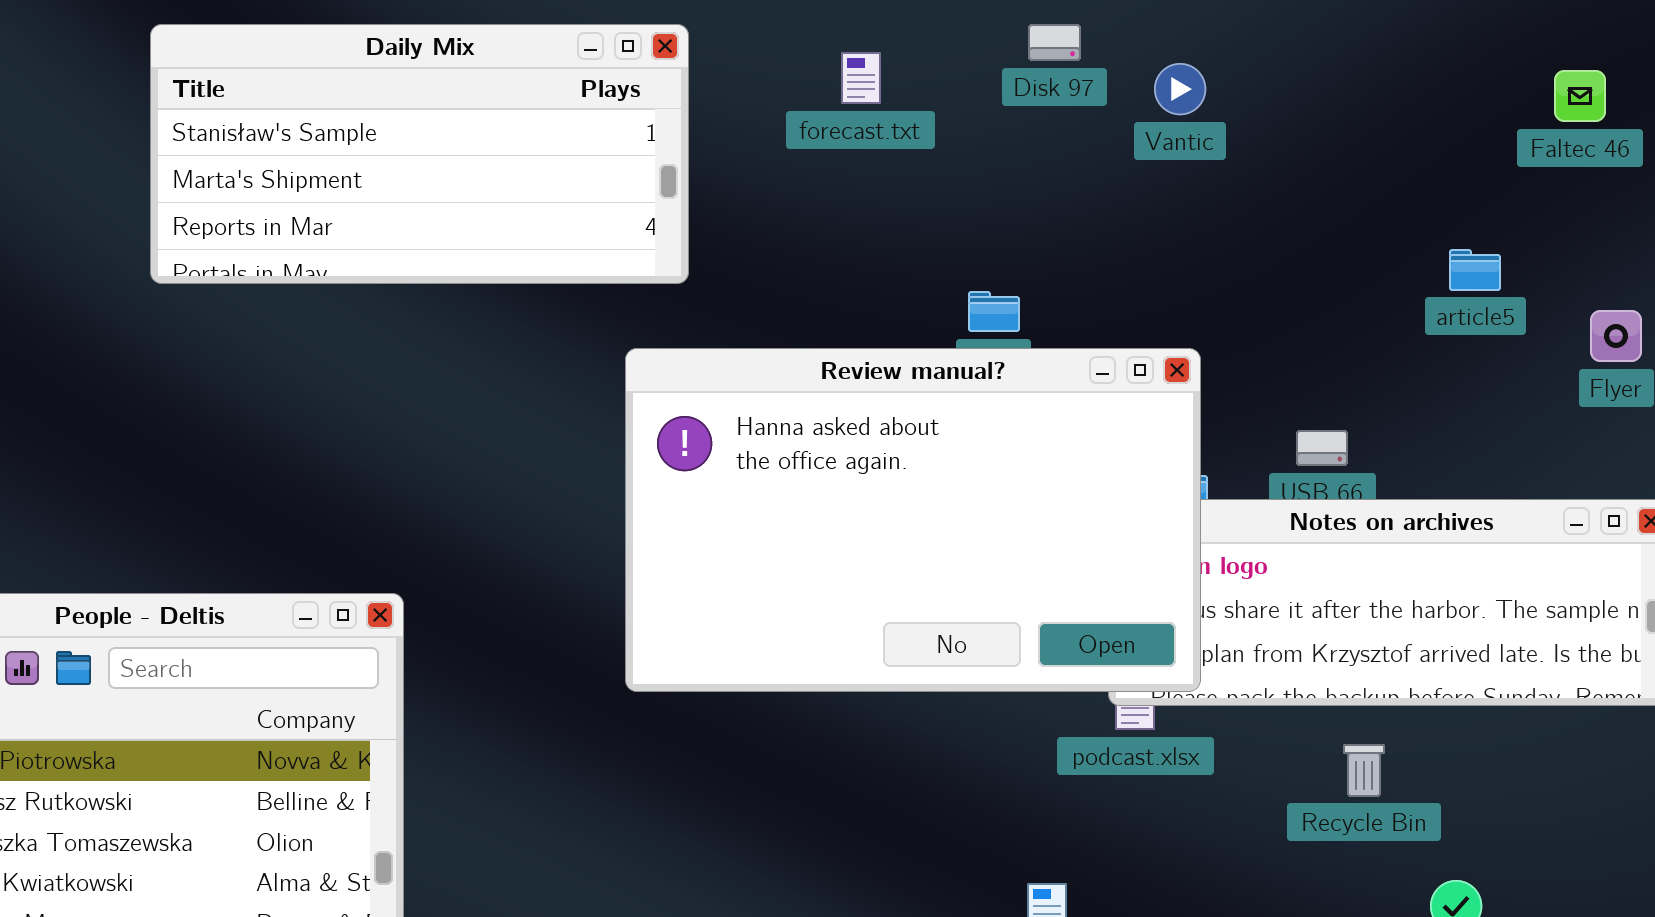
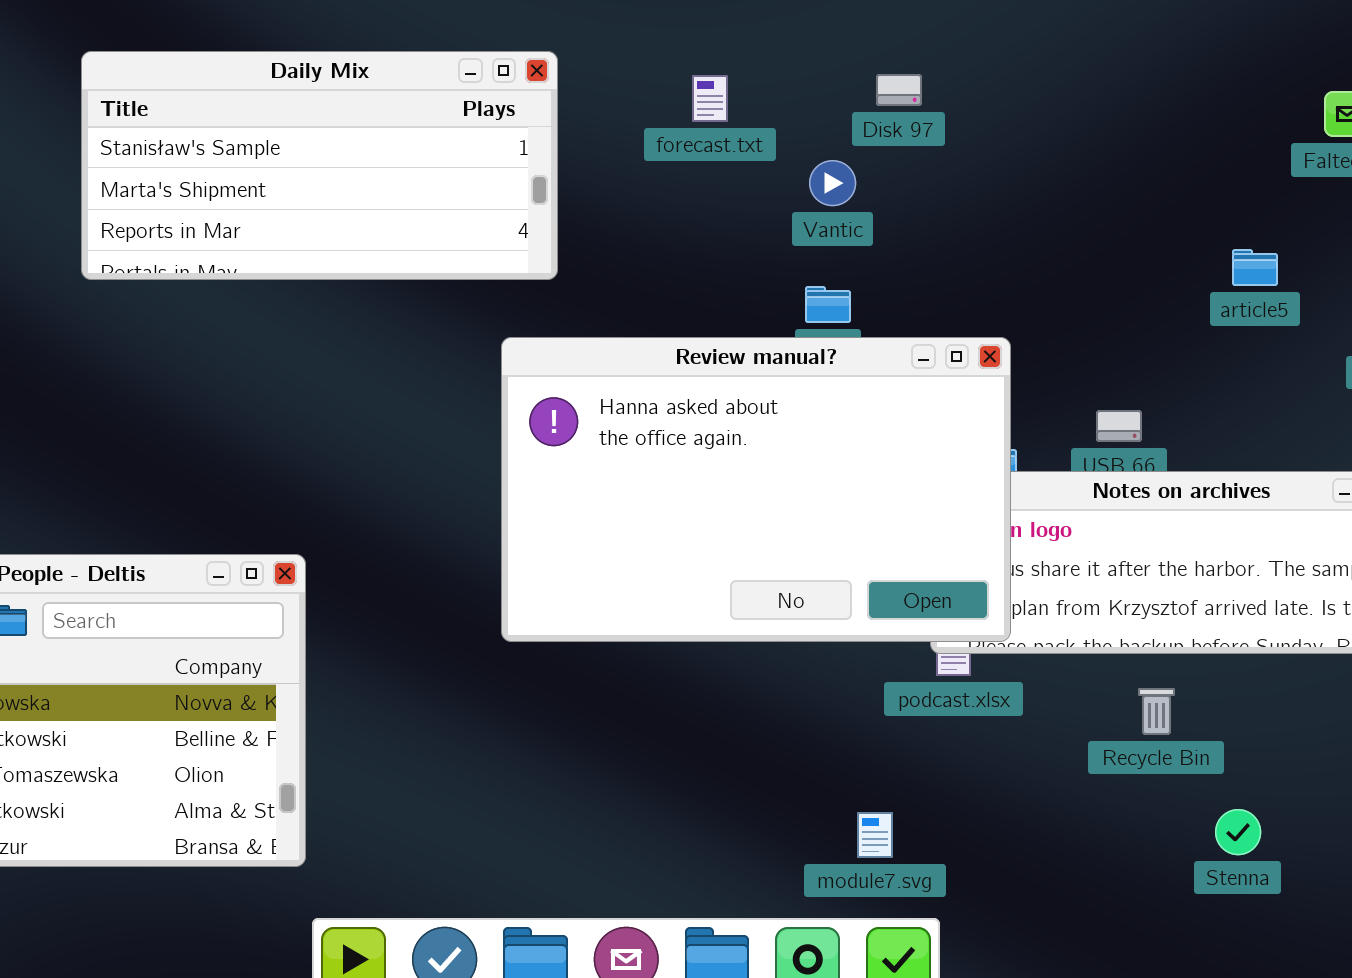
Disk 97: [1028,24,1081,61] -> [876,74,922,106], moved
Vantic: [1154,63,1206,115] -> [809,160,856,206], moved

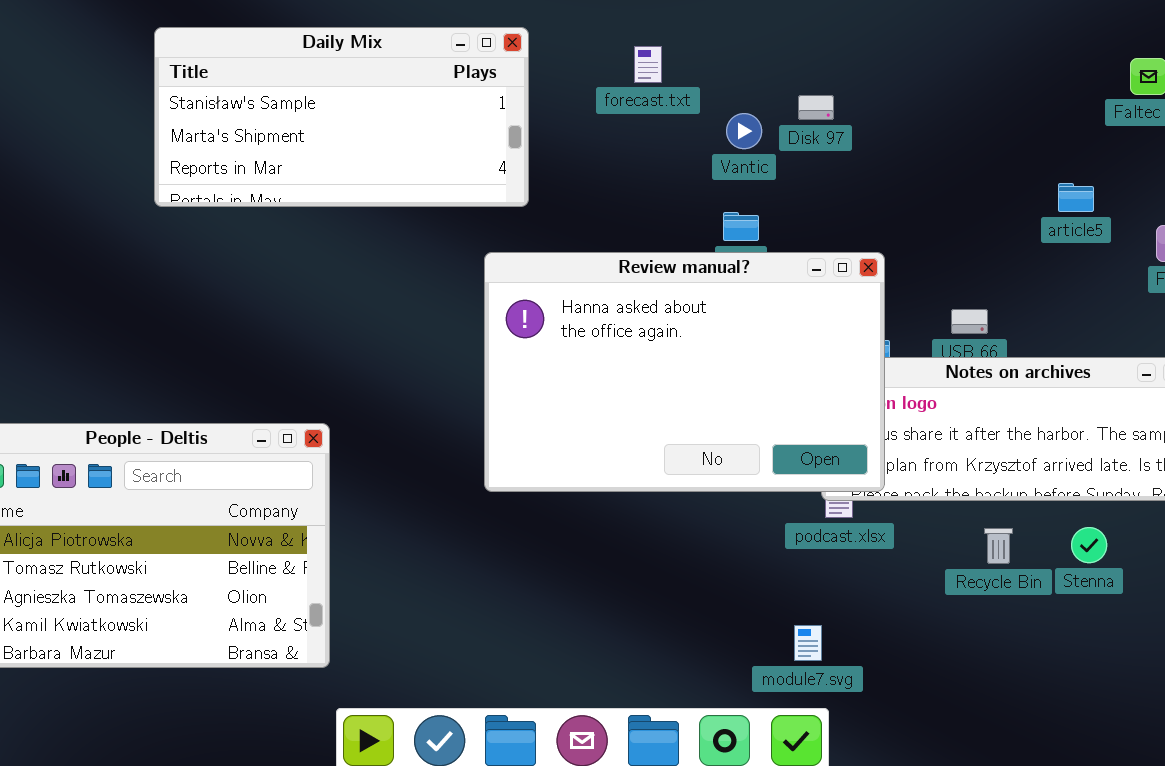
Disk 97: [876,74,922,106] -> [798,95,834,120], moved
Stenna: [1215,809,1261,855] -> [1071,527,1107,563], moved
module7.svg: [857,812,893,858] -> [794,625,822,661], moved

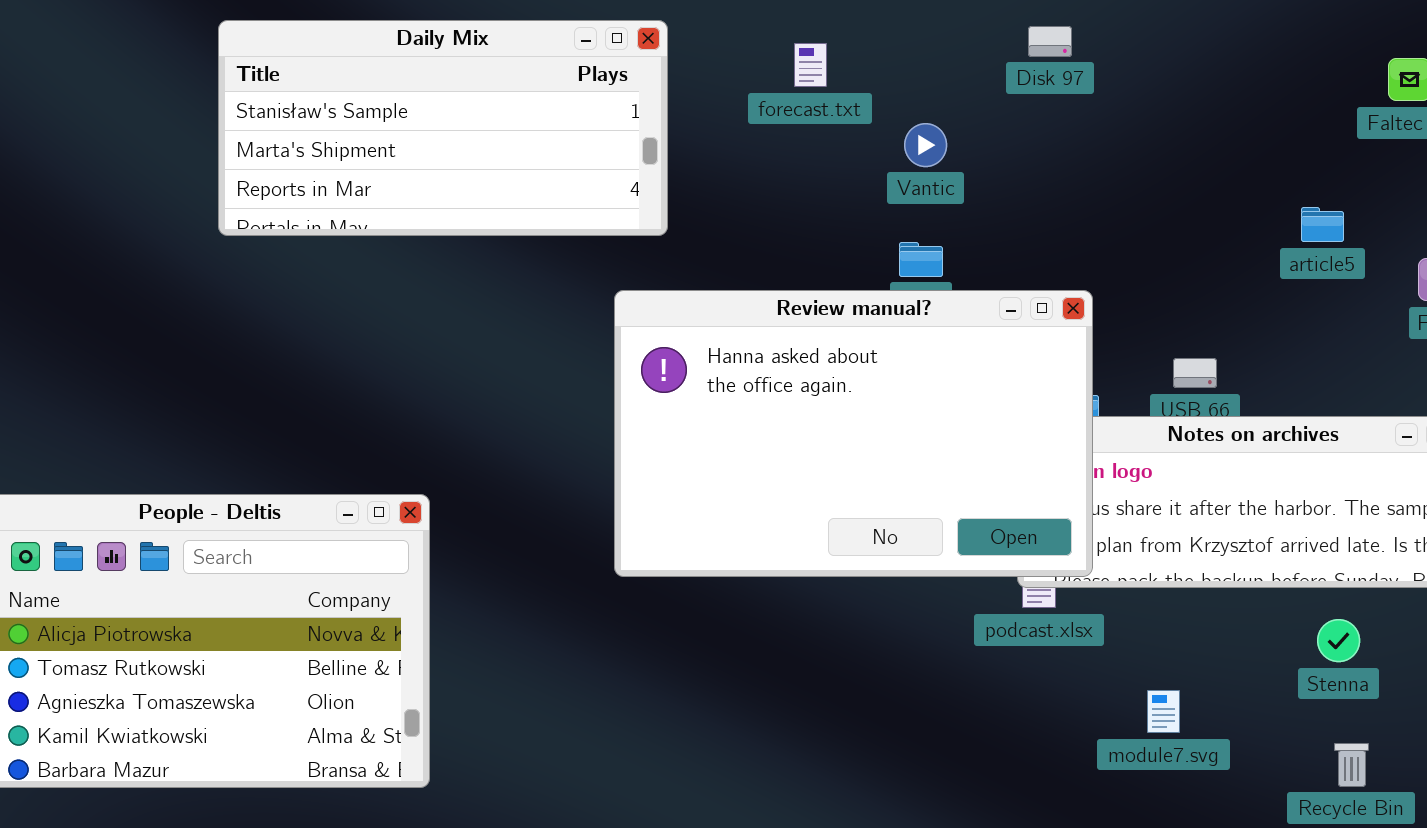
Disk 97: [798,95,834,120] -> [1028,26,1072,57], moved
Recycle Bin: [984,528,1013,564] -> [1334,743,1369,787], moved
module7.svg: [794,625,822,661] -> [1147,690,1180,733], moved

